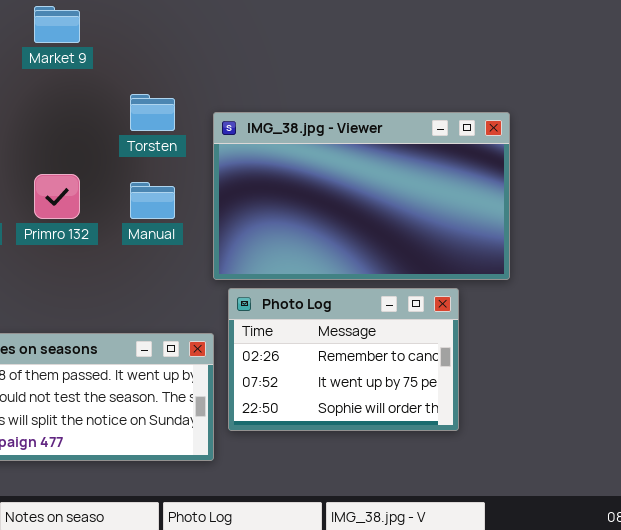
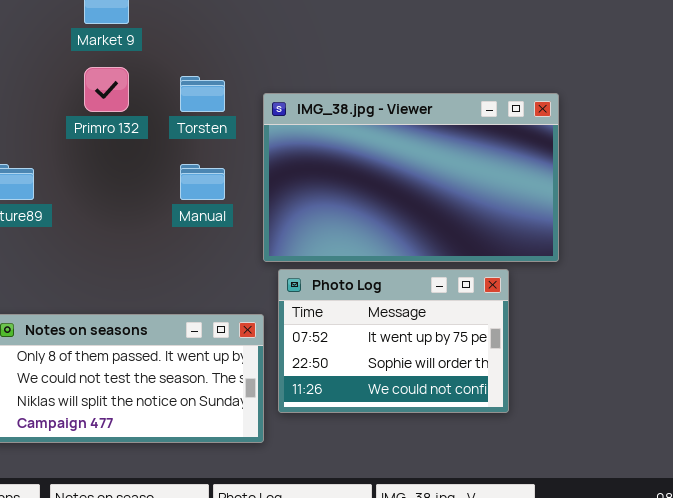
Primro 132: [34,174,80,219] -> [84,67,129,112], moved
Photo Log: [228,288,459,431] -> [278,269,509,413], scrolled down 1 row

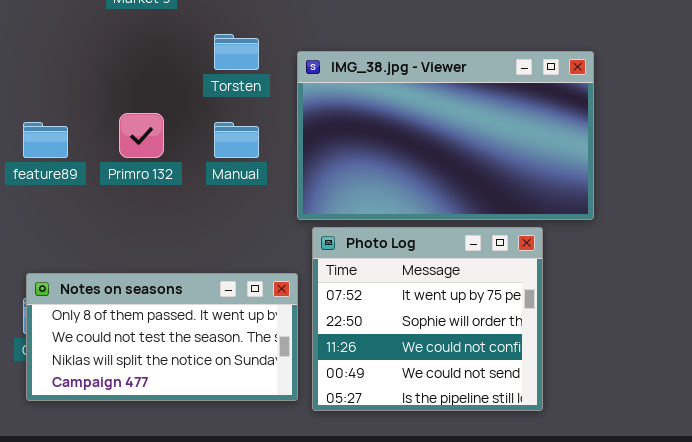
Primro 132: [84,67,129,112] -> [119,113,164,158], moved
Photo Log: [278,269,509,413] -> [312,227,543,411], resized

